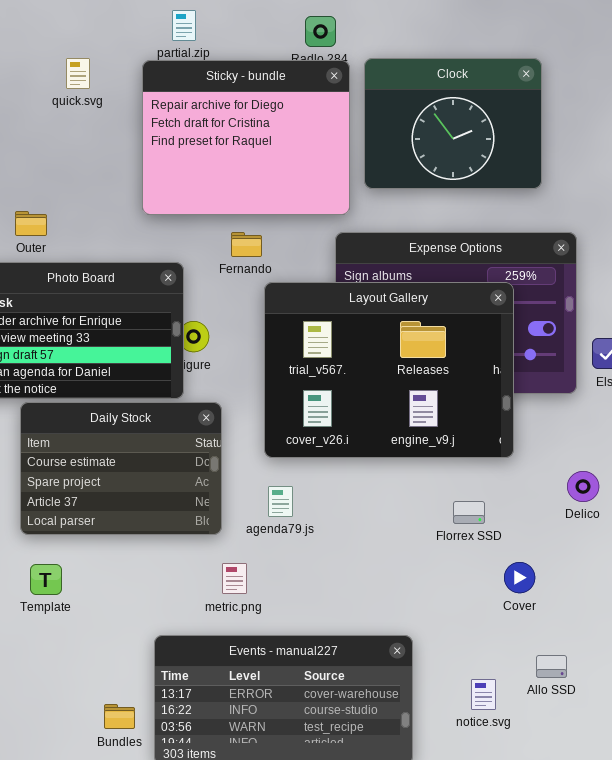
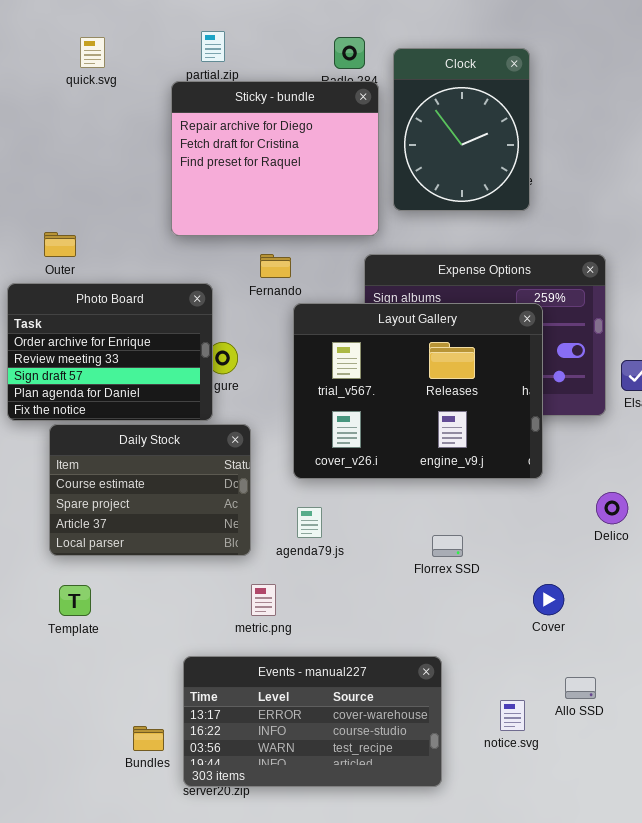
quick.svg: [66,58,90,89] -> [80,37,105,68], moved
Clock: [364,58,542,189] -> [393,48,530,211], resized
Florrex SSD: [453,501,485,524] -> [432,535,463,557], moved

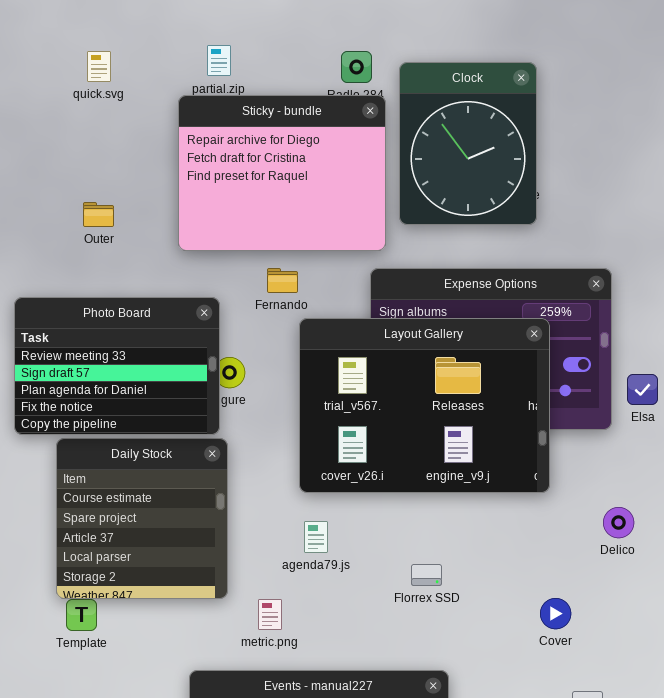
Outer: [44,232,76,257] -> [83,202,114,227], moved
Photo Board: [7,283,213,421] -> [14,297,220,435], scrolled down 1 row
Daily Stock: [49,424,251,556] -> [56,438,228,599], resized
Florrex SSD: [432,535,463,557] -> [411,564,442,586], moved

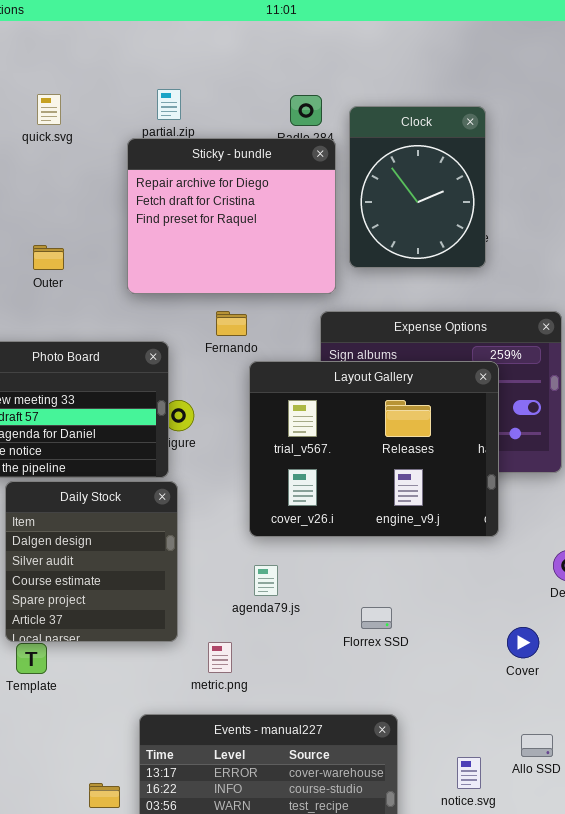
Daily Stock: [56,438,228,599] -> [5,481,178,642], scrolled up 2 rows
Cover: [540,598,571,629] -> [507,627,539,658], moved

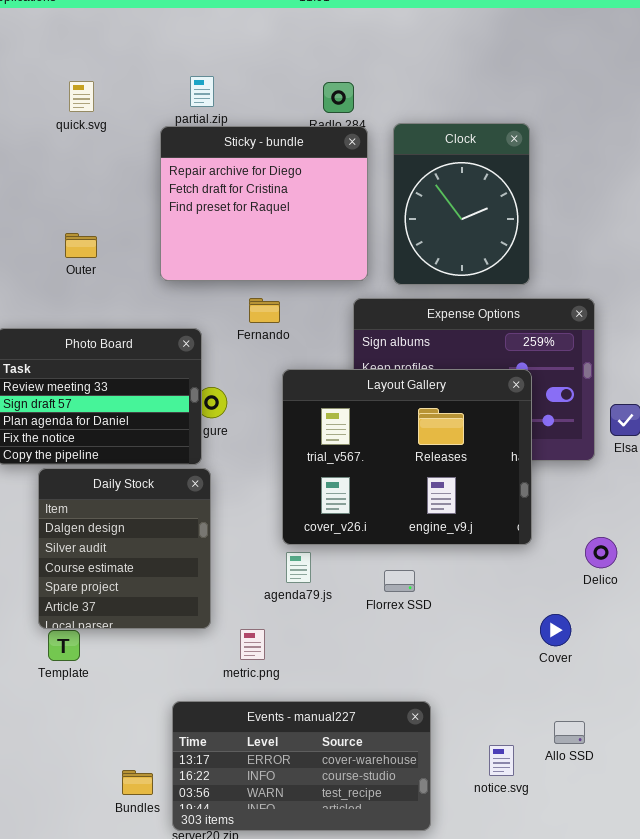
Clock: [349,106,486,268] -> [393,123,530,285], moved
Layout Gallery: [249,361,499,537] -> [282,369,532,545], moved
Florrex SSD: [361,607,392,629] -> [384,570,415,592], moved

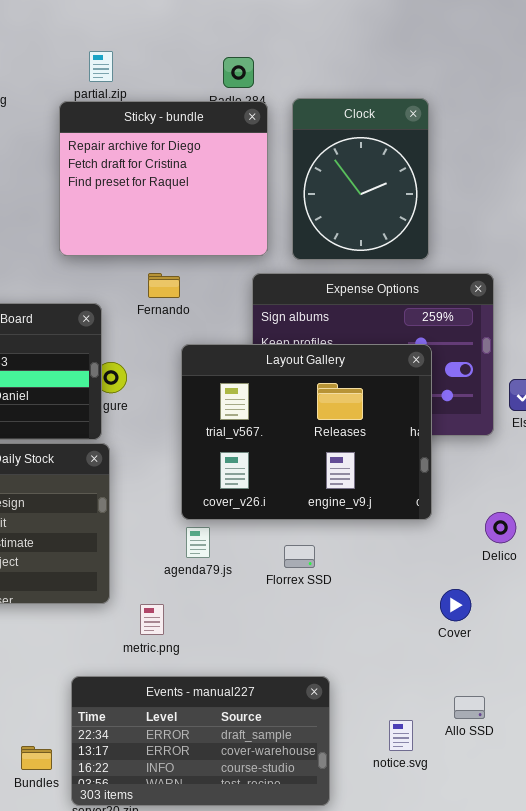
Events - manual227: [172,701,431,831] -> [71,676,330,806], scrolled up 1 row

